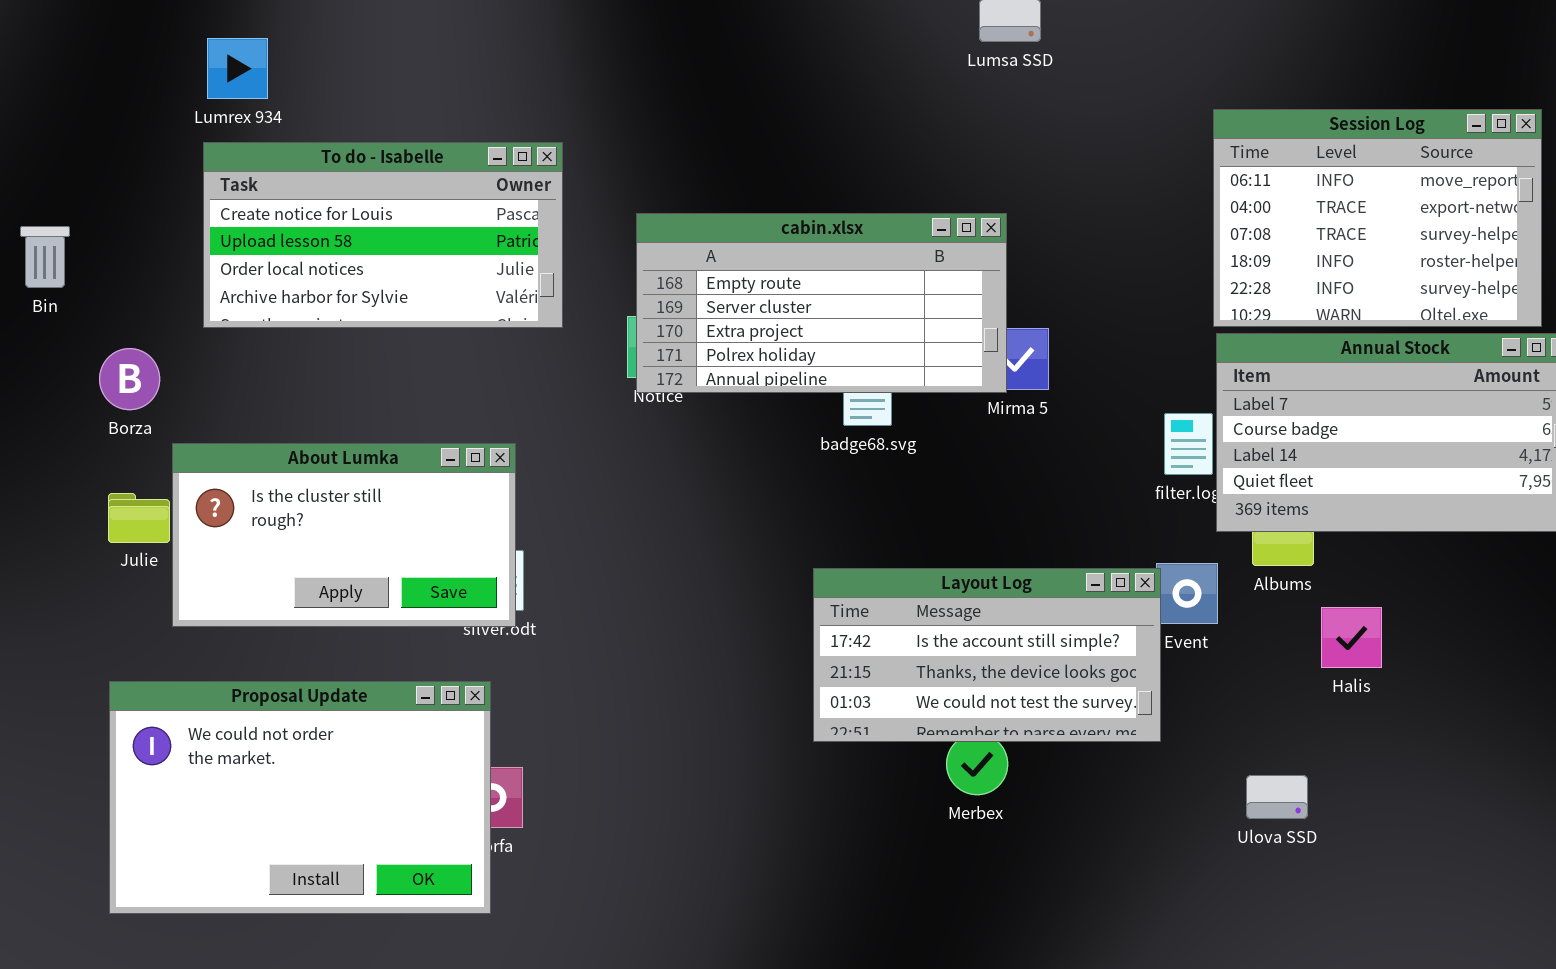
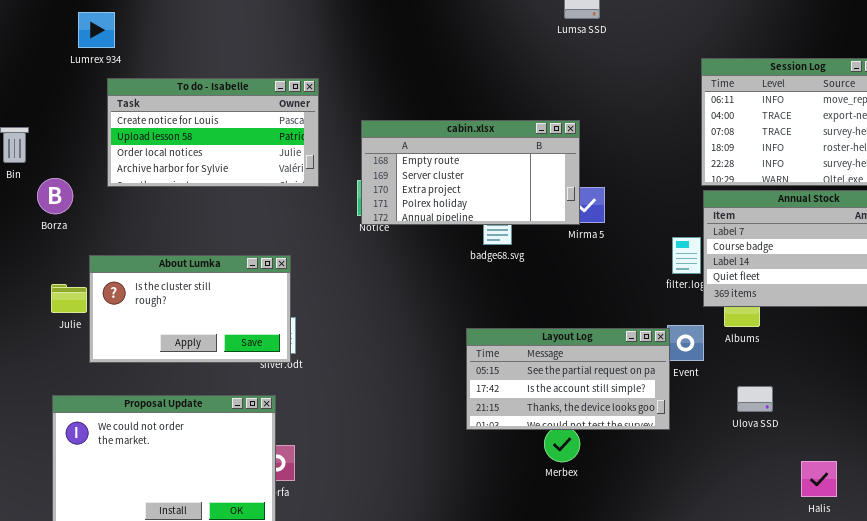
Lumrex 934: [207,38,268,99] -> [78,12,115,48], moved
Borza: [99,348,160,410] -> [37,178,73,214], moved
Layout Log: [813,568,1161,742] -> [466,328,670,430], scrolled up 1 row
Halis: [1321,607,1382,668] -> [801,461,837,497], moved
Ulova SSD: [1246,775,1308,819] -> [737,386,773,412], moved

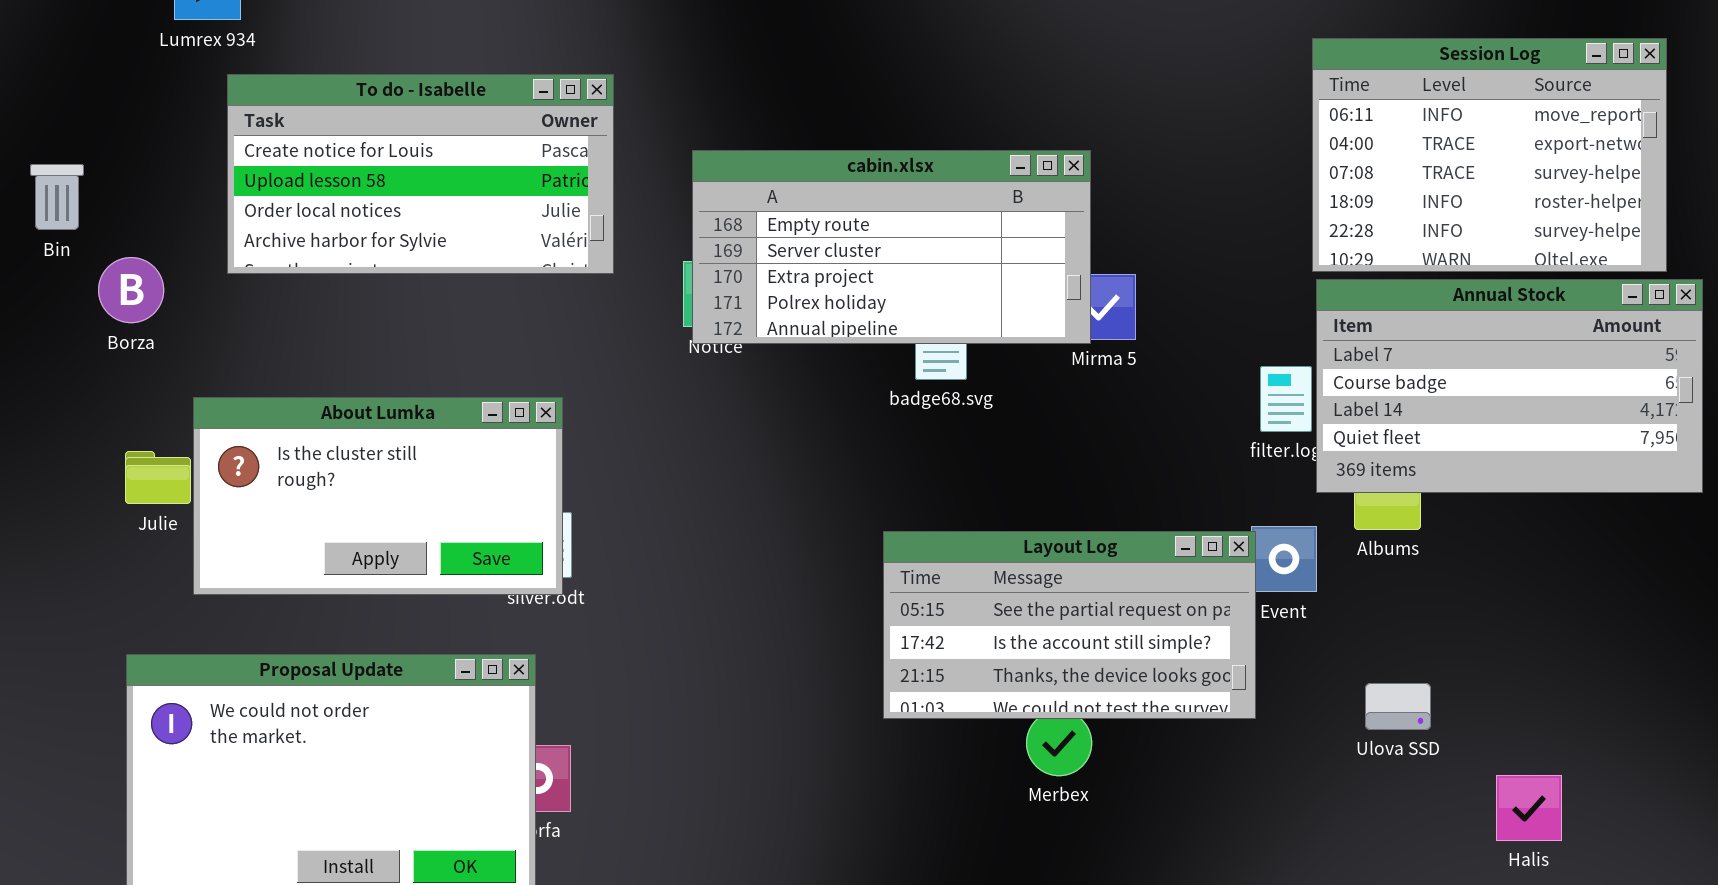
Ulova SSD: [737,386,773,412] -> [1365,683,1431,730], moved

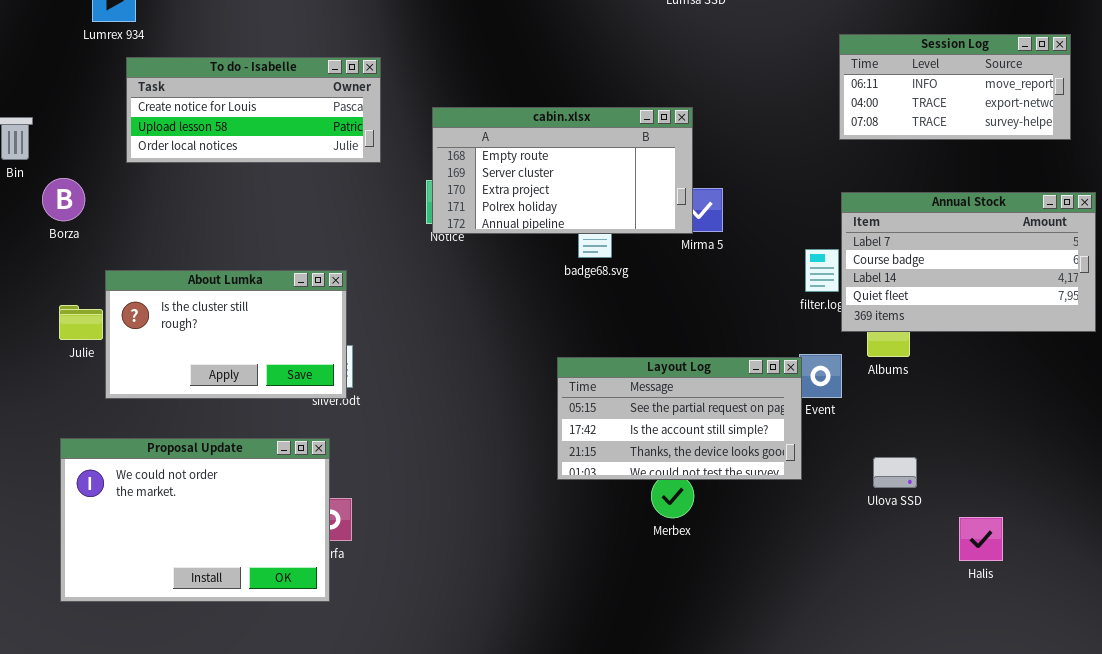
Session Log: [1312,38,1667,272] -> [839,34,1071,140], resized
To do - Isabelle: [227,74,614,274] -> [126,57,381,163], resized

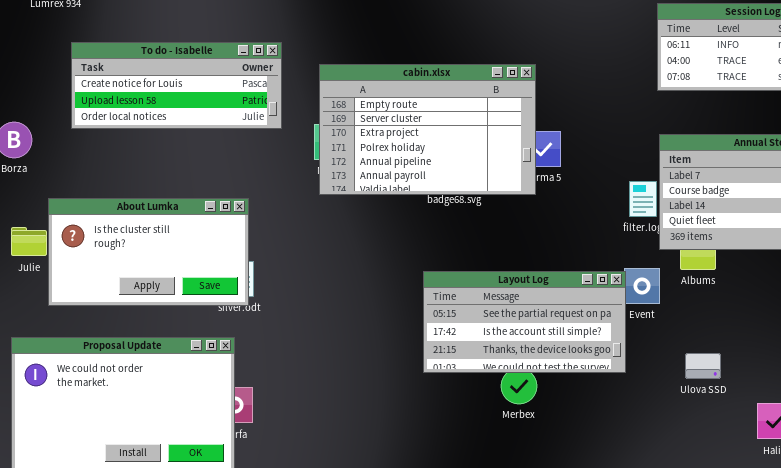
To do - Isabelle: [126,57,381,163] -> [71,42,282,129], moved
cabin.xlsx: [432,107,693,234] -> [319,64,536,195], resized

